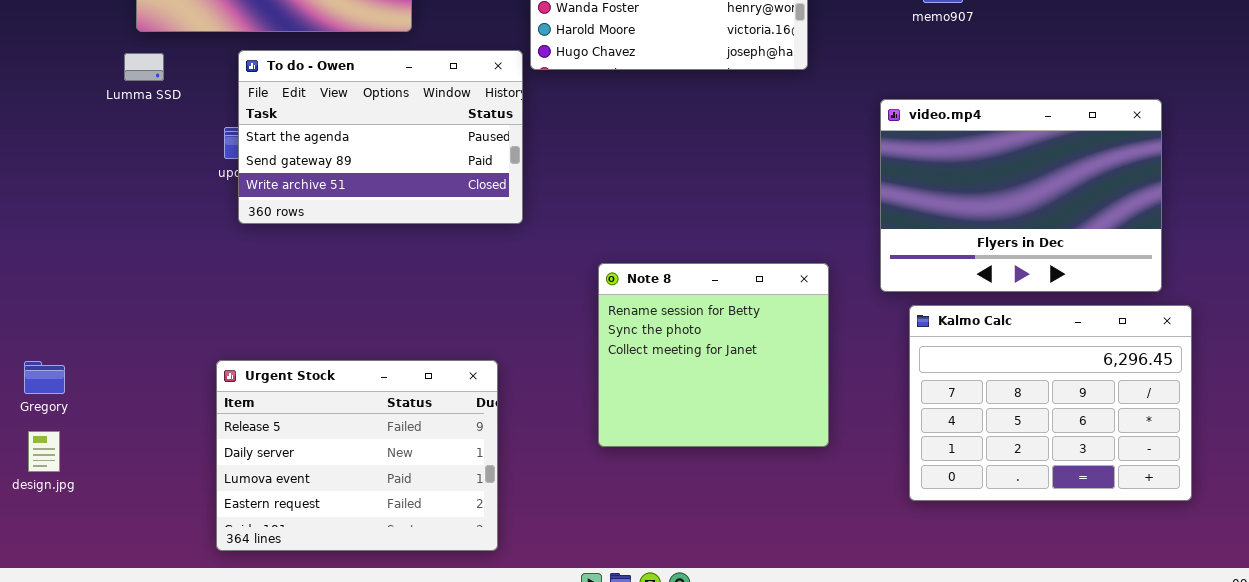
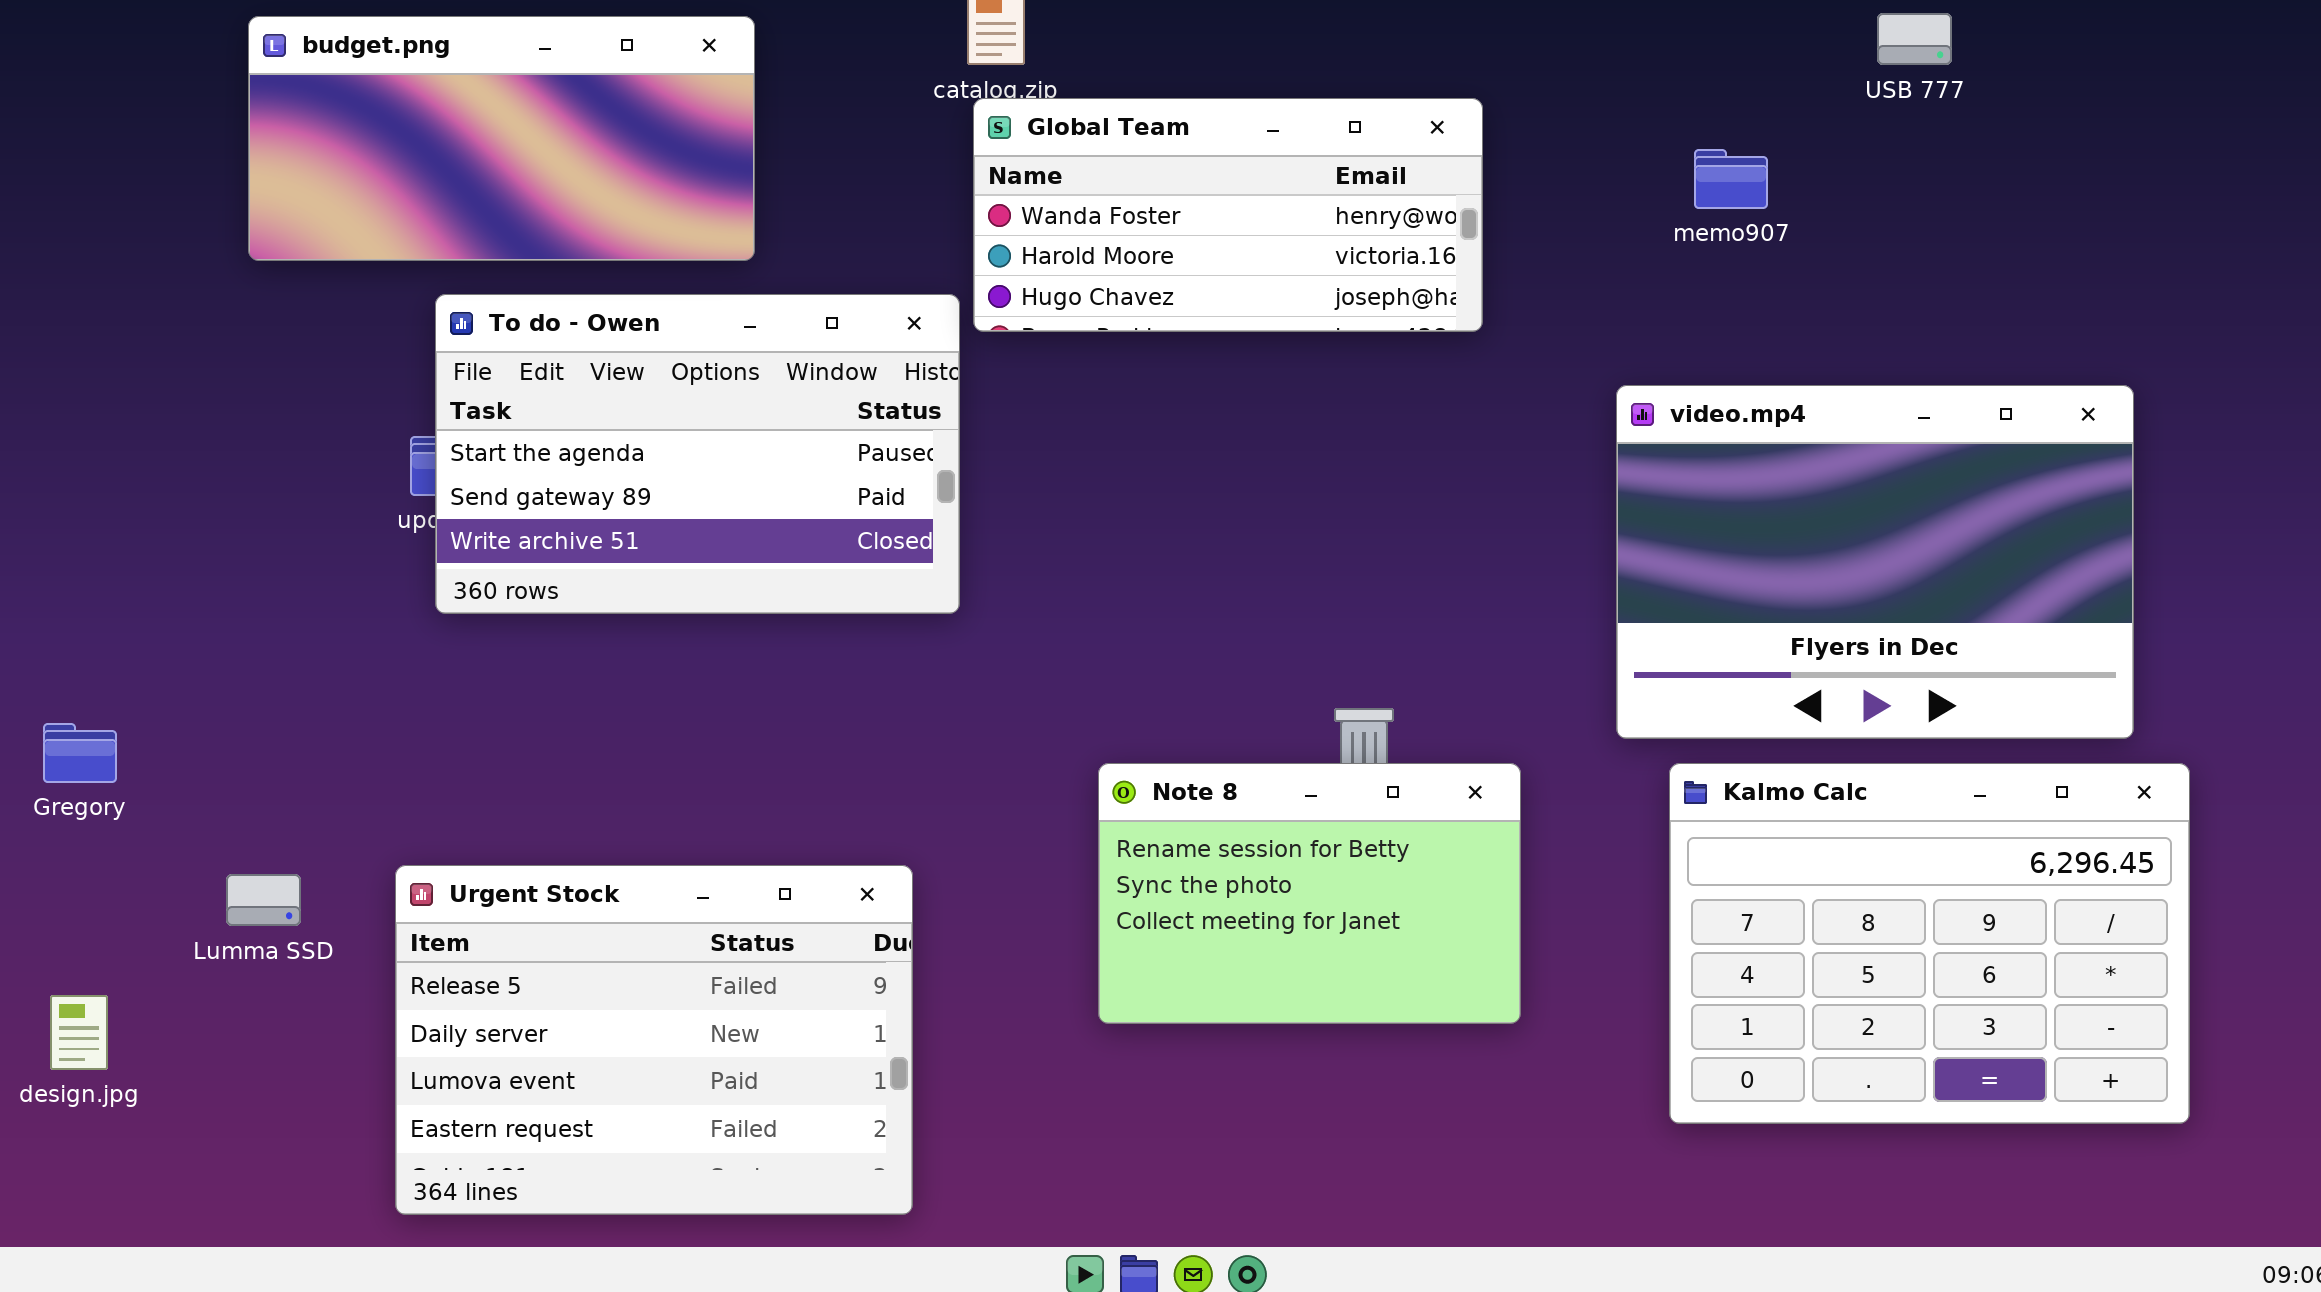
Lumma SSD: [124,53,164,81] -> [226,874,301,926], moved
Note 8: [598,263,829,447] -> [1098,763,1521,1024], resized
Gregory: [24,361,65,394] -> [43,723,117,783], moved

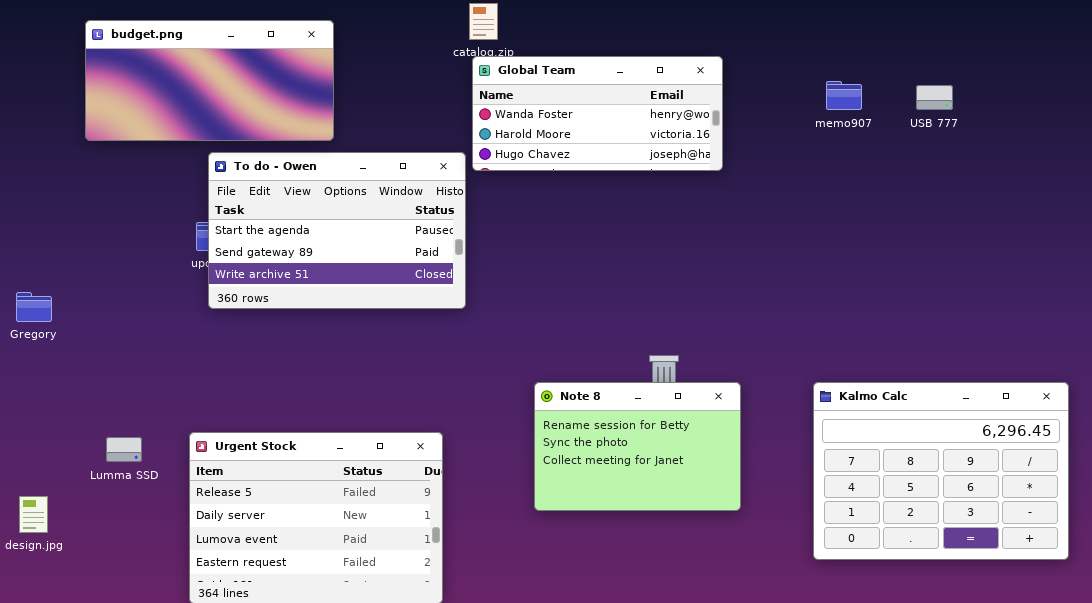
USB 777: [1877,13,1952,65] -> [916,85,953,110], moved
budget.png: [248,16,755,261] -> [85,20,334,141], moved
video.mp4: [1616,385,2134,739] -> none, closed
Gregory: [43,723,117,783] -> [16,292,52,322], moved

